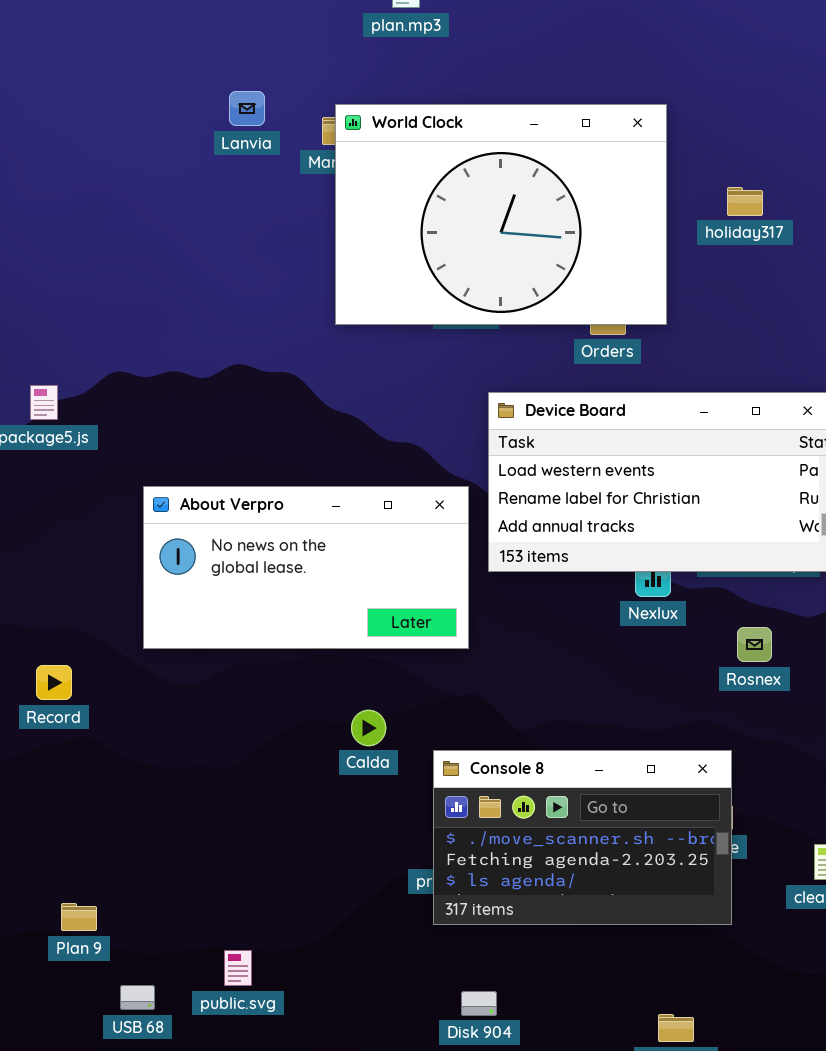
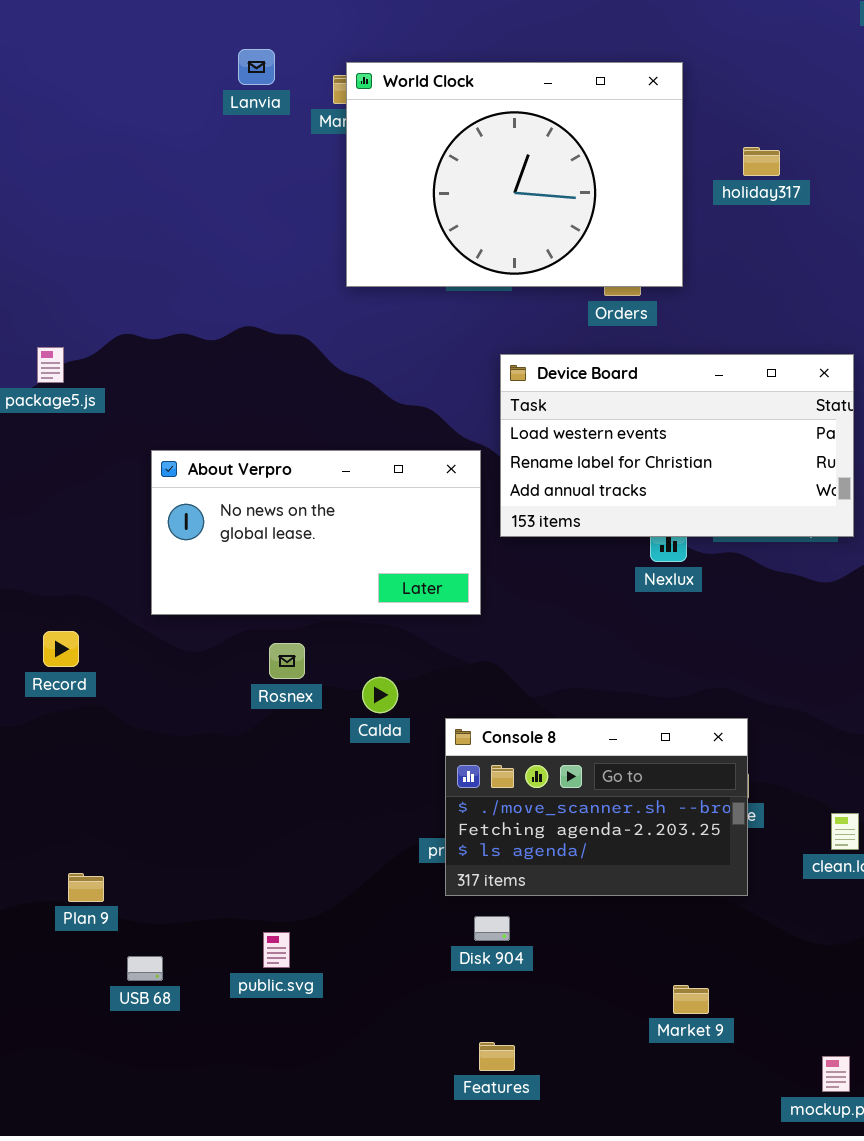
Rosnex: [737,627,772,662] -> [269,643,305,679], moved
public.svg: [224,950,252,986] -> [263,932,290,968], moved
Disk 904: [461,991,497,1016] -> [474,916,510,941], moved

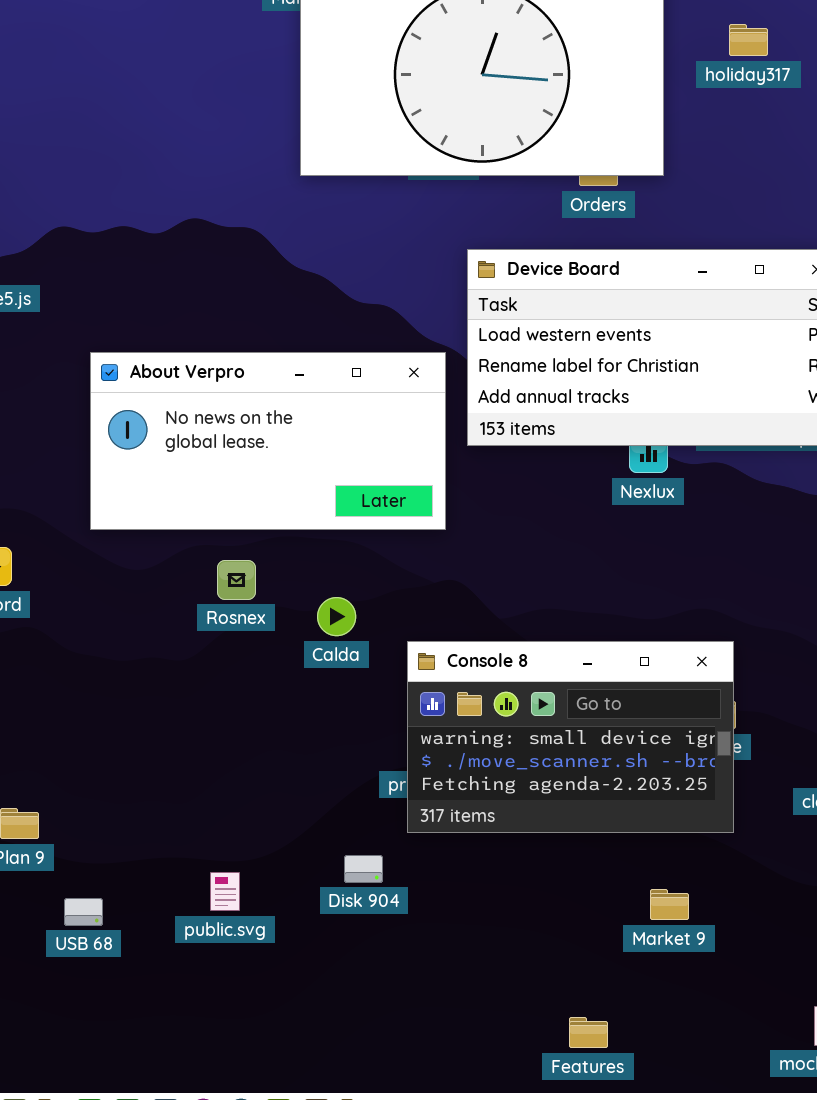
Console 8: [445,718,748,896] -> [407,641,734,833], scrolled up 1 row
Disk 904: [474,916,510,941] -> [344,855,383,883], moved
Market 9: [673,985,709,1014] -> [650,889,689,920], moved
Features: [479,1042,515,1071] -> [569,1017,608,1048], moved

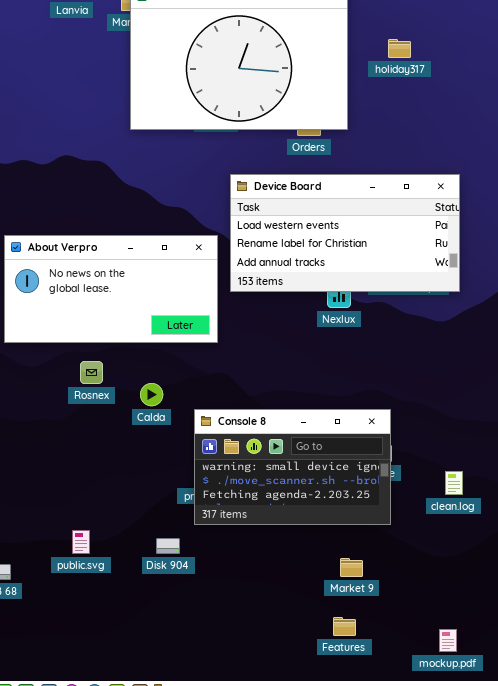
public.svg: [210,872,240,911] -> [72,530,90,554], moved
Features: [569,1017,608,1048] -> [333,617,356,636], moved

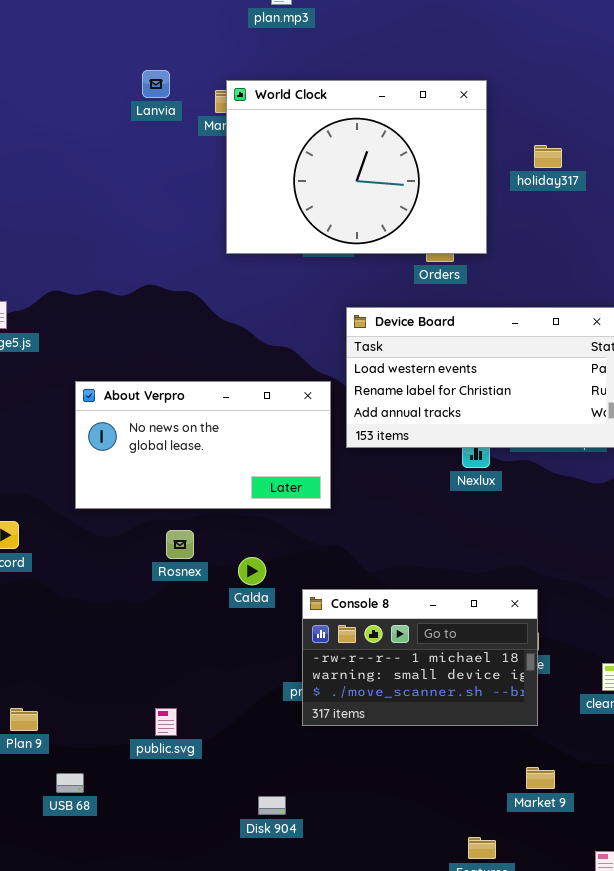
Console 8: [194,409,391,525] -> [302,589,538,726], scrolled up 1 row
public.svg: [72,530,90,554] -> [155,708,177,736], moved
Disk 904: [156,538,180,554] -> [258,796,286,815], moved
Market 9: [340,558,363,577] -> [526,767,555,789], moved

